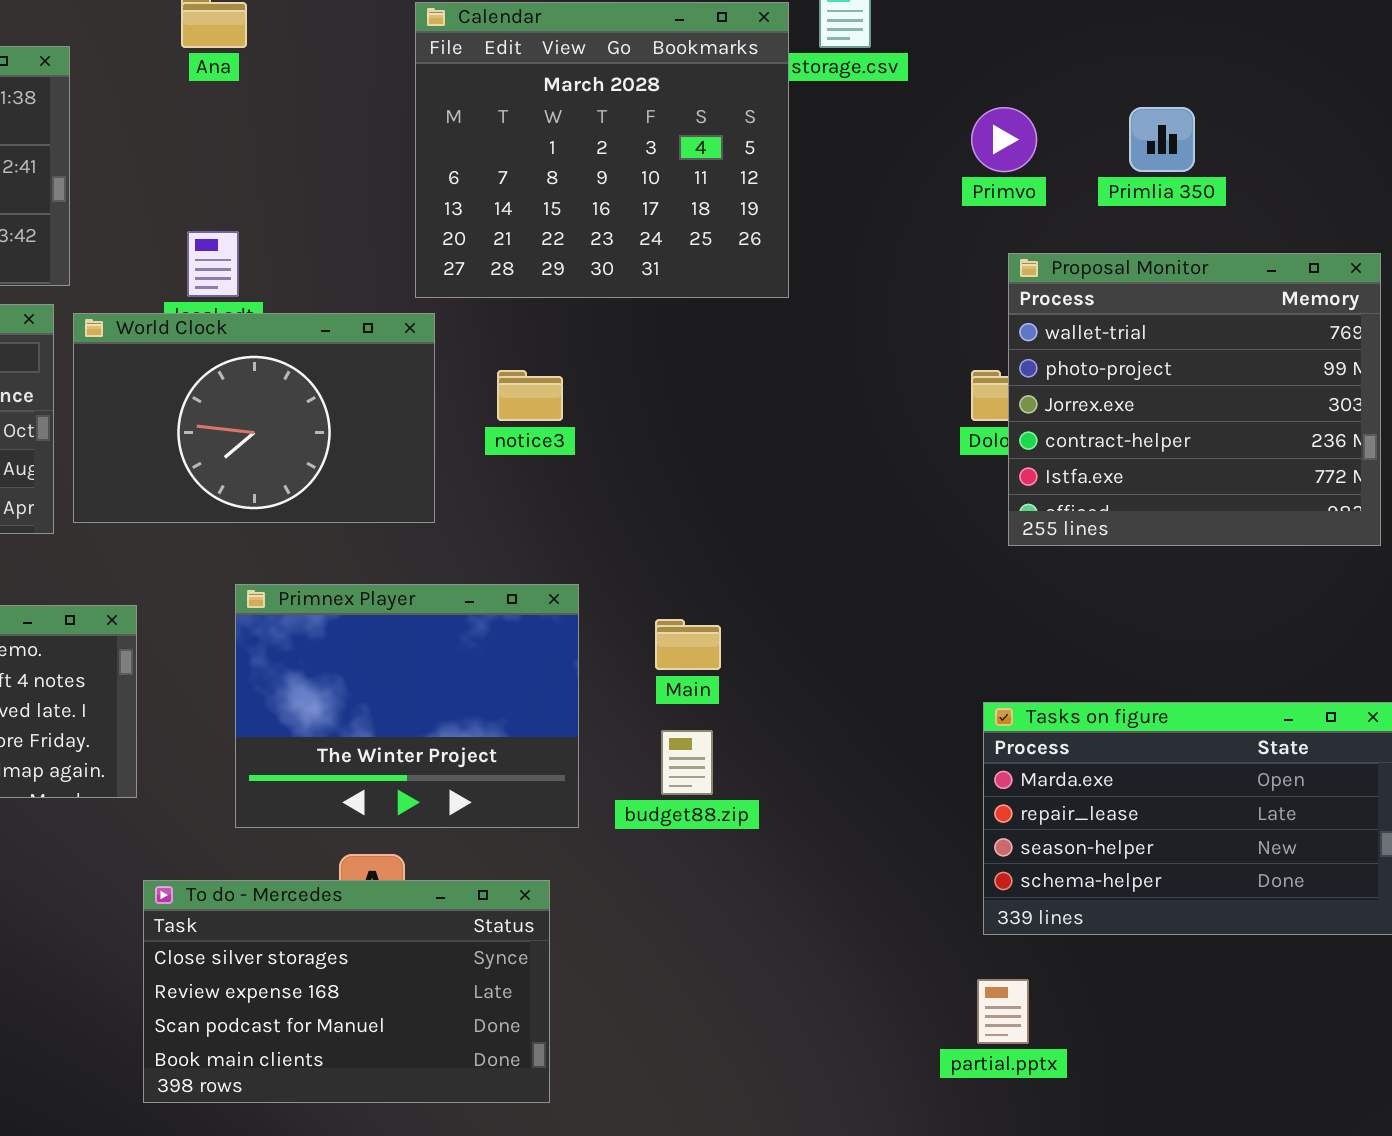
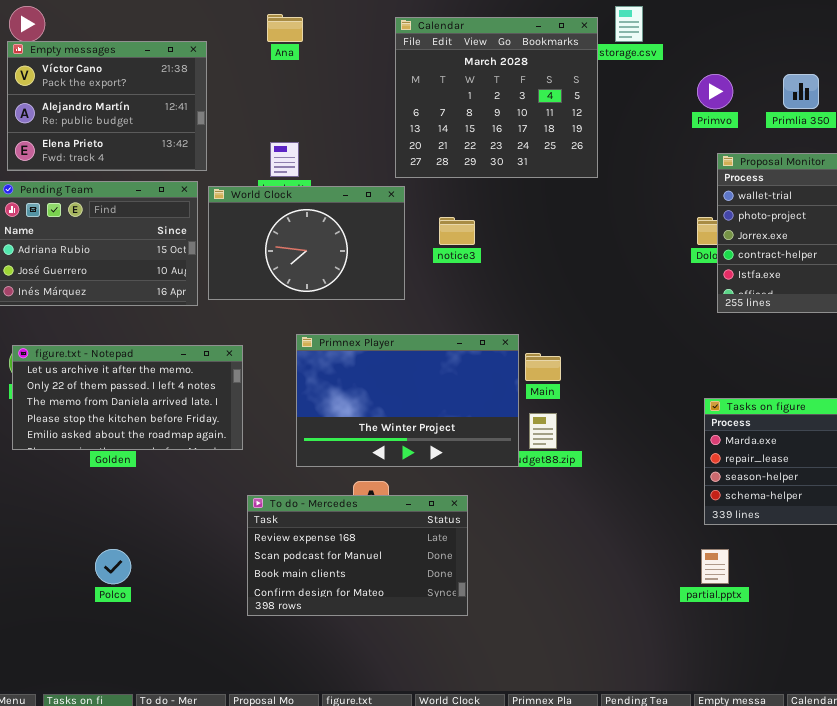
Primnex Player: [235,584,579,828] -> [296,334,519,467], resized
To do - Mercedes: [143,880,550,1103] -> [247,495,468,616], scrolled down 1 row

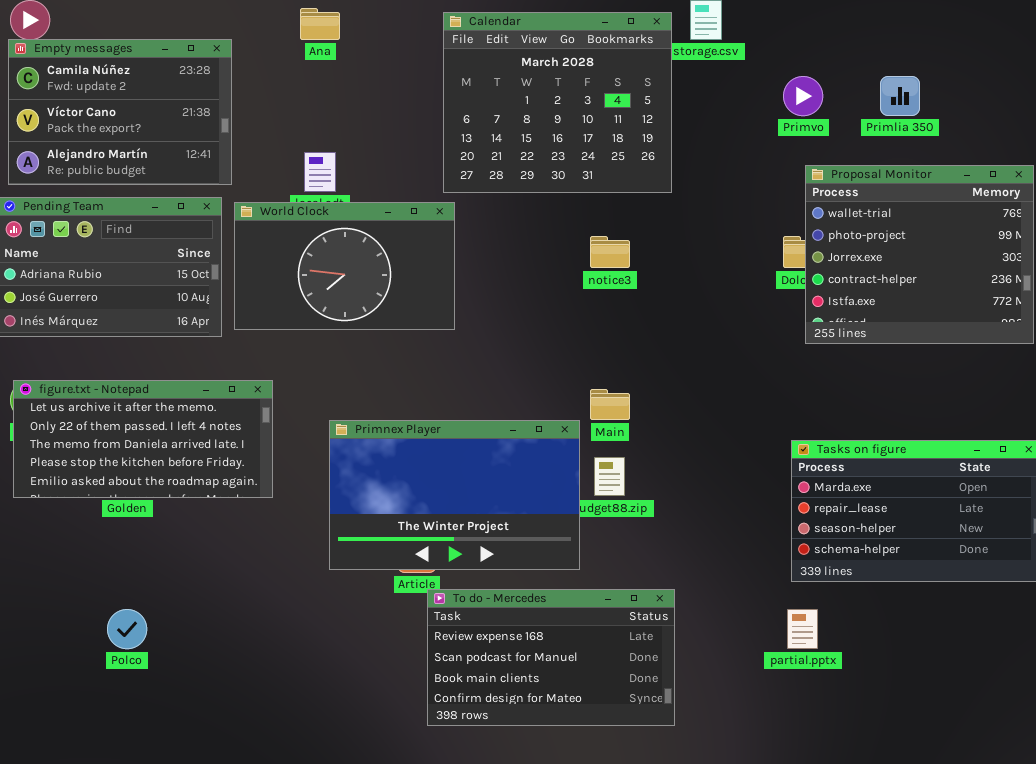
Empty messages: [7,41,207,171] -> [8,39,232,185], scrolled up 1 row
notice3: [439,217,475,245] -> [590,236,630,268], moved
Primnex Player: [296,334,519,467] -> [329,420,580,570], moved
To do - Mercedes: [247,495,468,616] -> [427,589,675,726], moved

